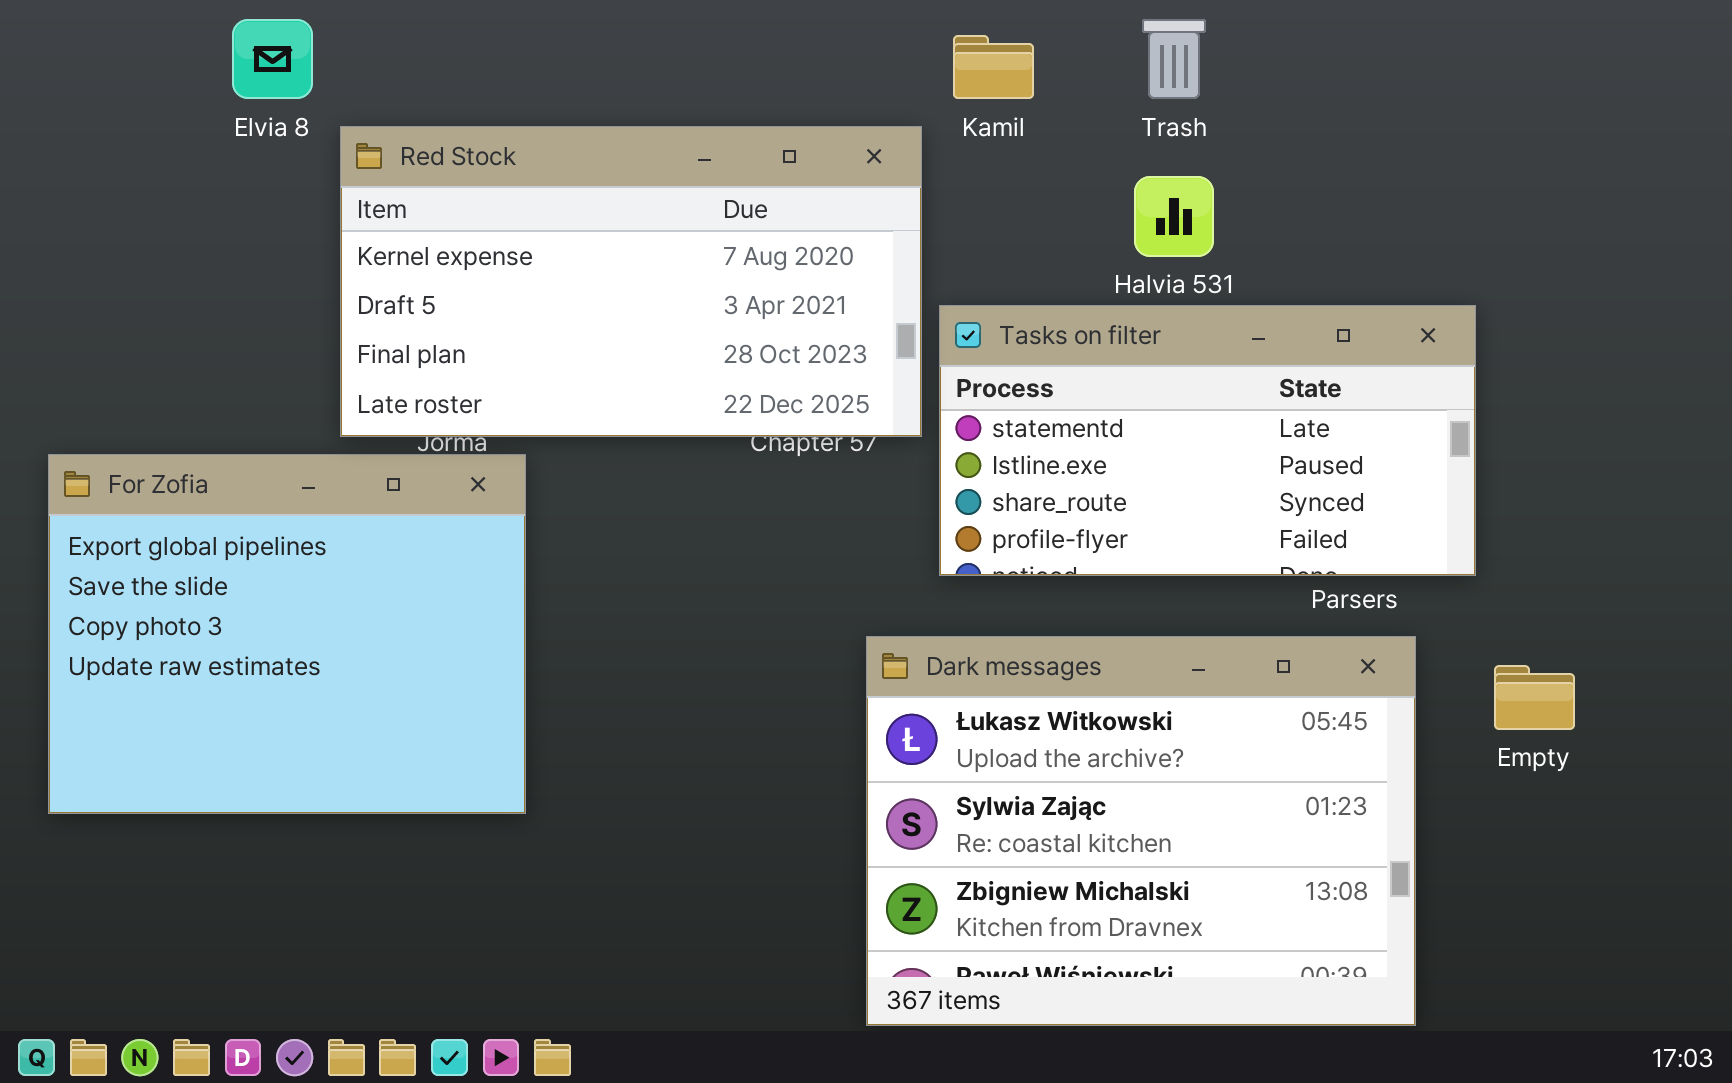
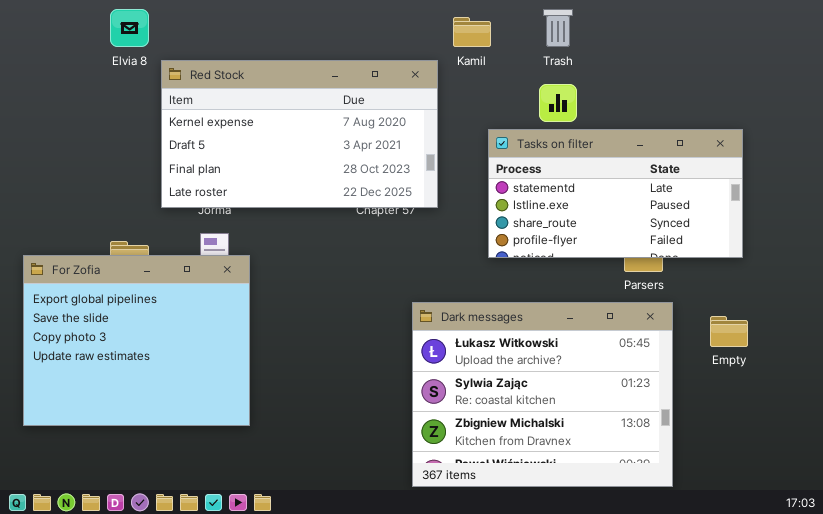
Tasks on filter: [939,305,1476,576] -> [488,129,743,258], moved
For Zofia: [48,454,526,814] -> [23,255,250,426], moved

